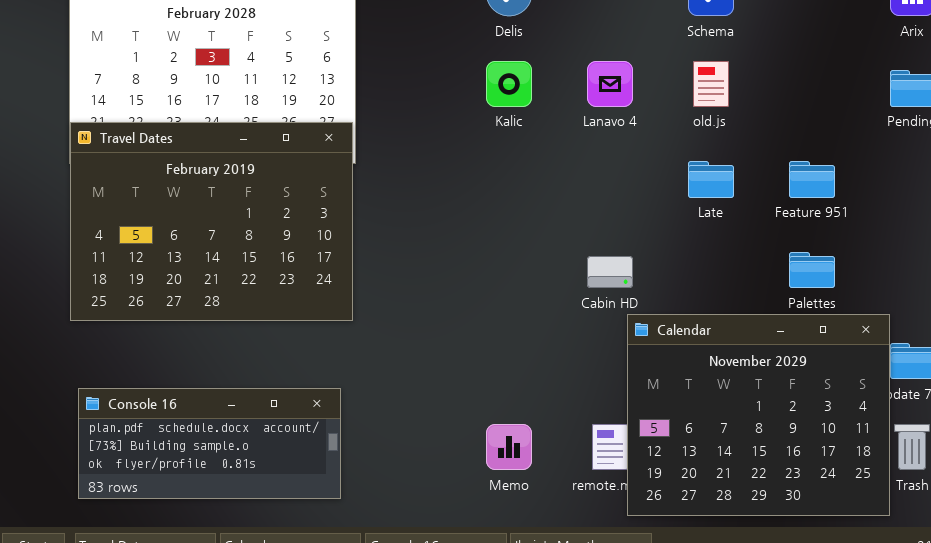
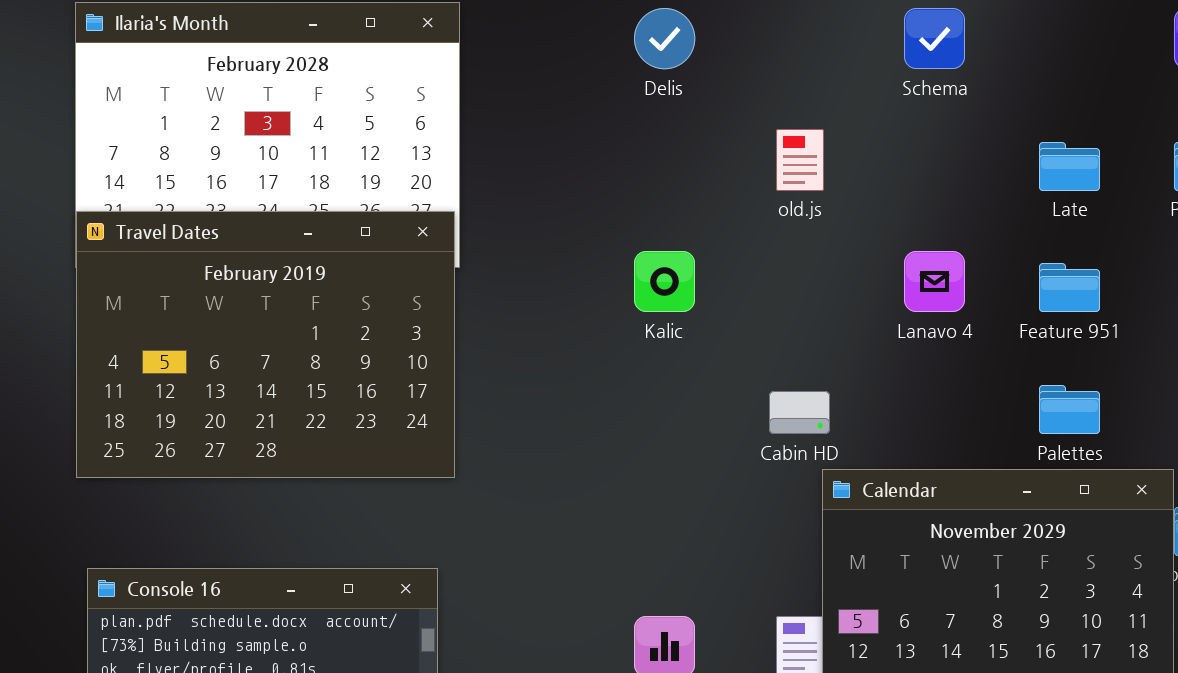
Kalic: [486,61,532,107] -> [634,251,695,312], moved
Lanavo 4: [587,61,633,107] -> [904,251,965,312], moved
old.js: [693,61,729,107] -> [776,129,824,191], moved
Late: [688,161,734,198] -> [1039,142,1100,191], moved

